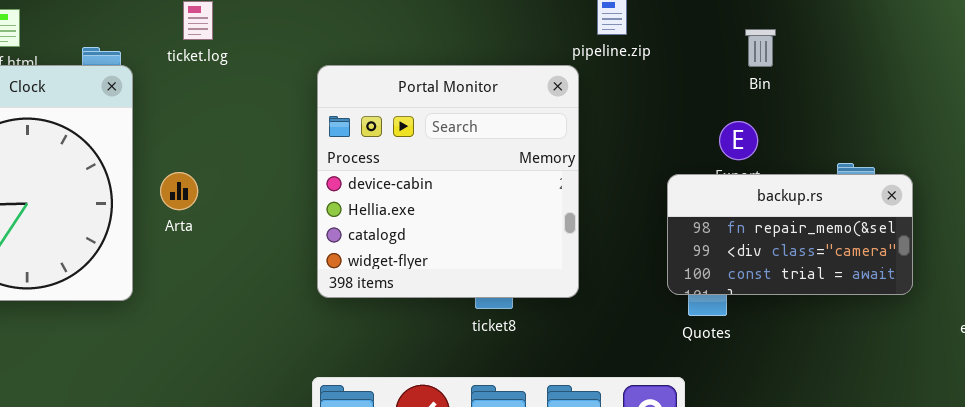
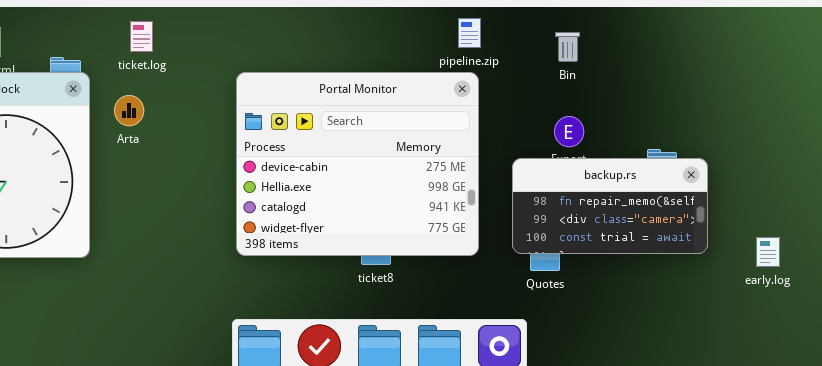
Bin: [745,29,776,67] -> [555,32,580,62], moved
Portal Monitor: [317,65,579,298] -> [236,72,479,256], resized
Arta: [160,172,198,210] -> [114,95,144,126], moved

